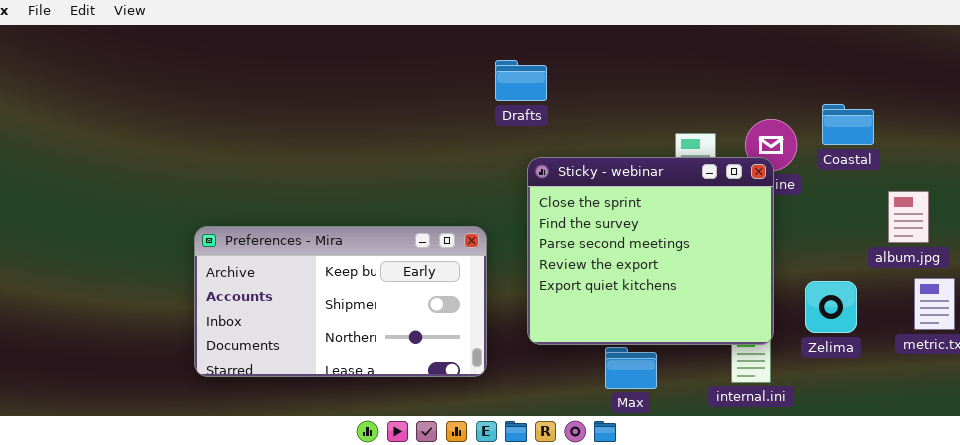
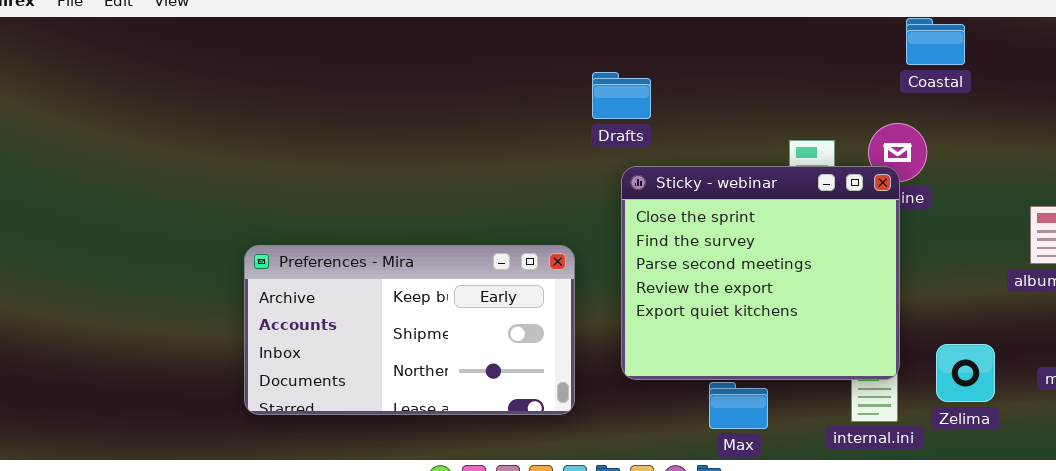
Drafts: [495,60,547,101] -> [592,72,651,119], moved
Coastal: [822,104,874,145] -> [906,18,965,65], moved
Zelima: [805,281,857,333] -> [936,344,995,402], moved

